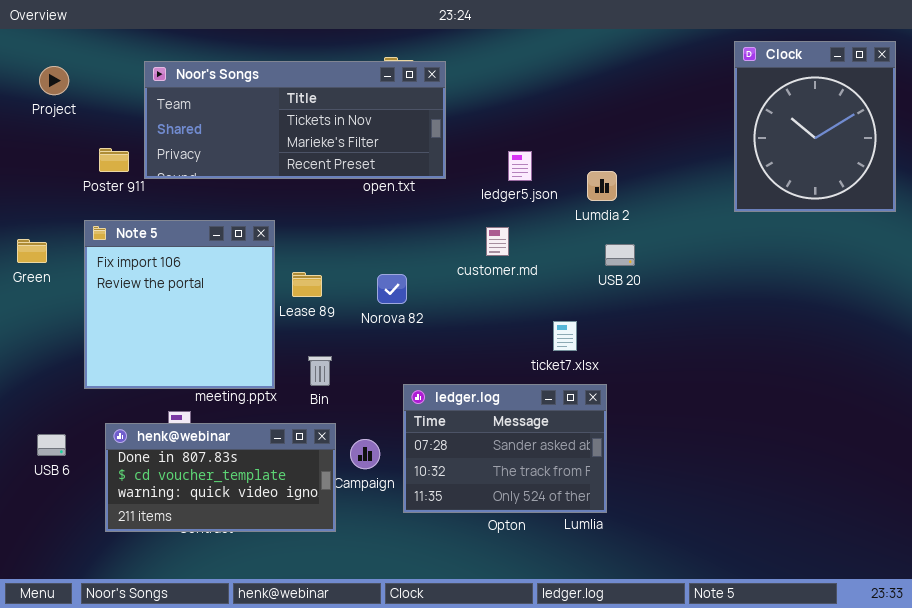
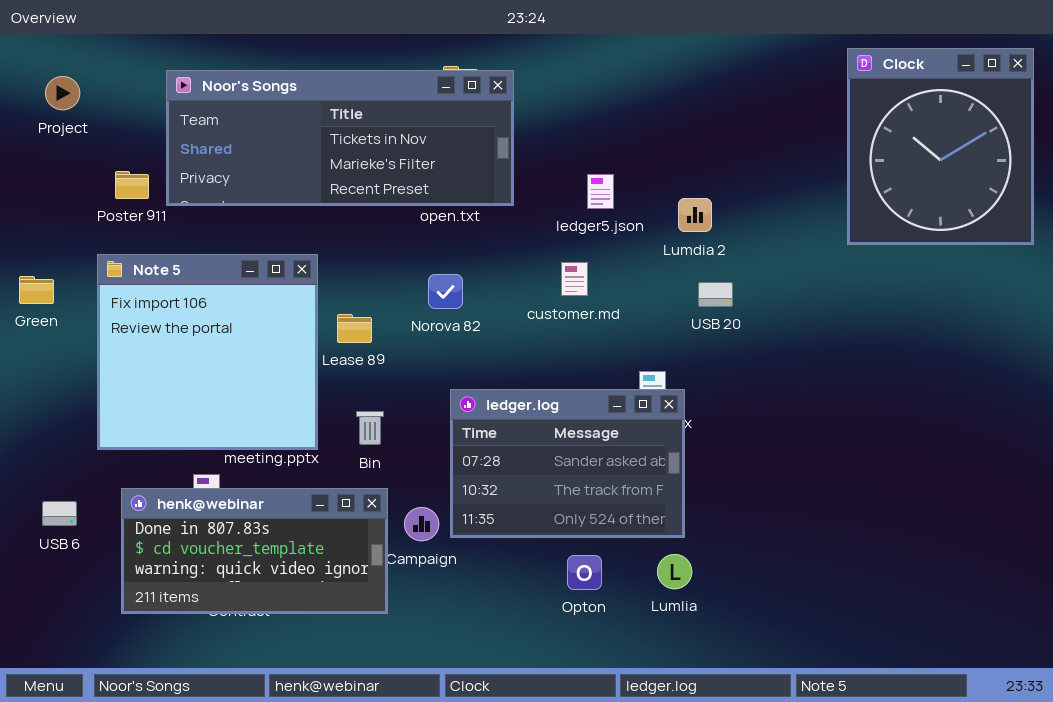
Norova 82: [377,274,407,304] -> [428,274,463,309], moved
ledger.log: [403,384,607,513] -> [450,389,685,538], moved

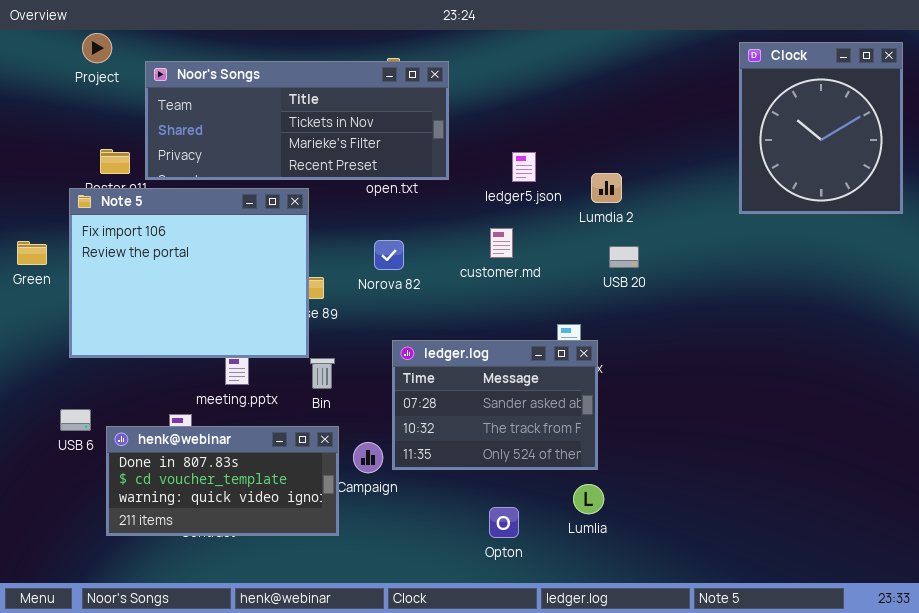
Project: [45,76,80,110] -> [82,33,112,63], moved
Note 5: [97,254,318,450] -> [69,188,309,358], moved, resized
USB 6: [42,501,77,526] -> [60,409,91,431], moved
Opton: [567,555,602,590] -> [489,507,519,538], moved

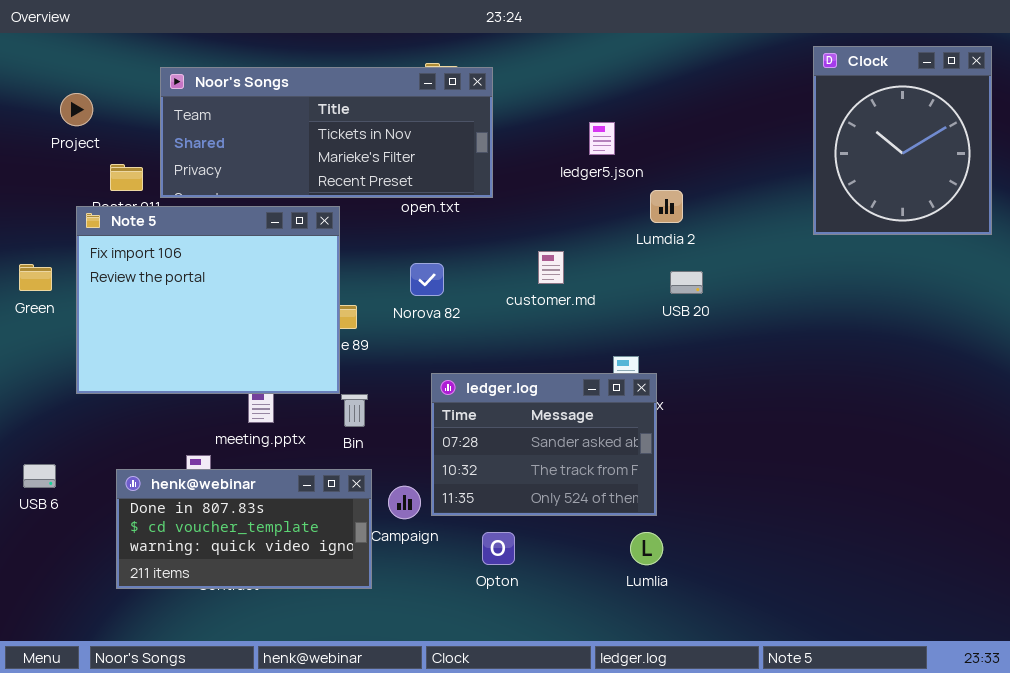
Project: [82,33,112,63] -> [60,93,93,126], moved
ledger5.json: [512,152,536,182] -> [589,122,615,155], moved
USB 6: [60,409,91,431] -> [23,464,56,488], moved
Opton: [489,507,519,538] -> [482,532,515,565], moved

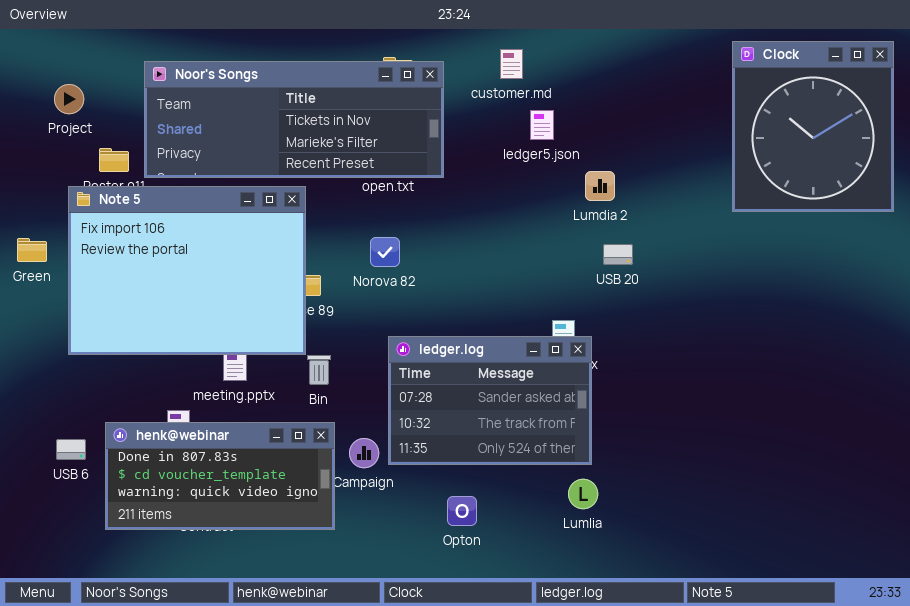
customer.md: [538,251,564,284] -> [500,49,523,79], moved
USB 6: [23,464,56,488] -> [56,439,86,460], moved
Opton: [482,532,515,565] -> [447,496,477,526], moved

